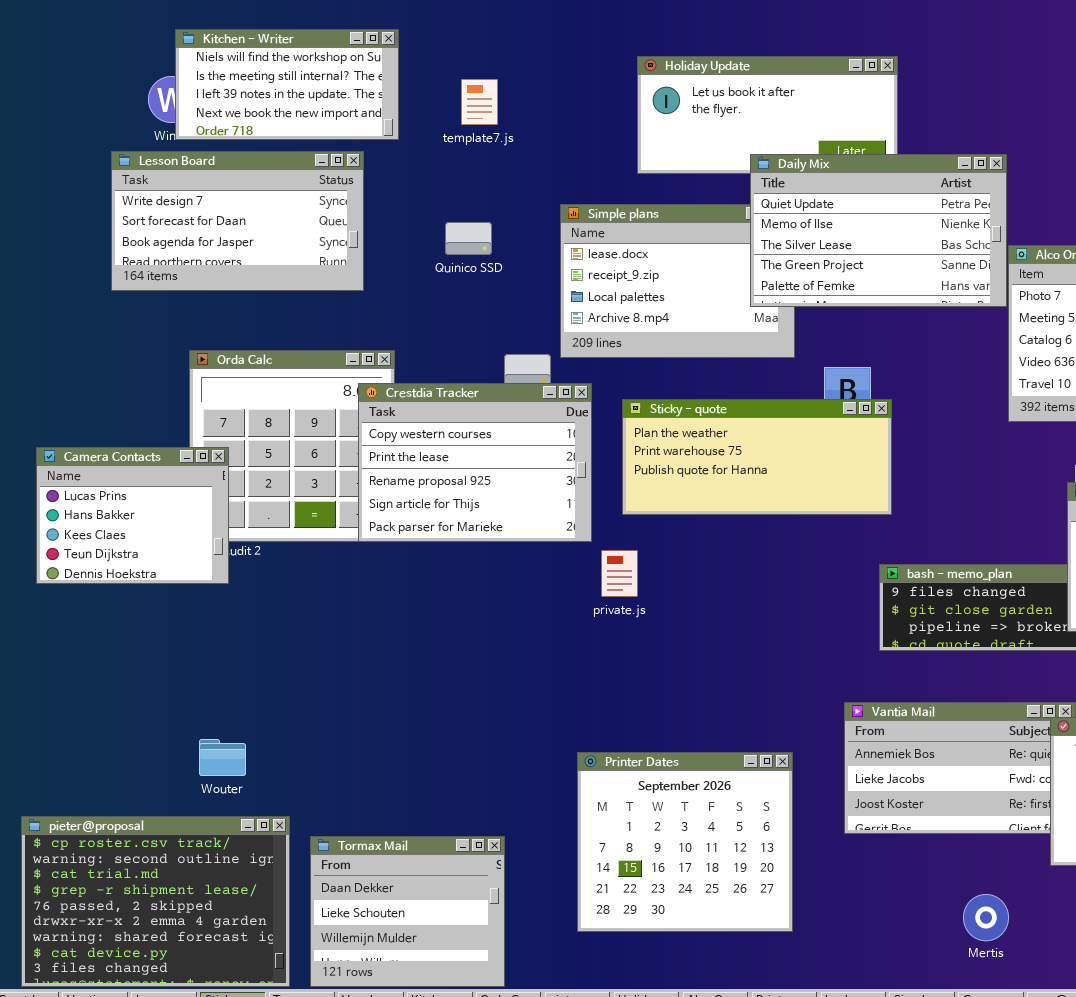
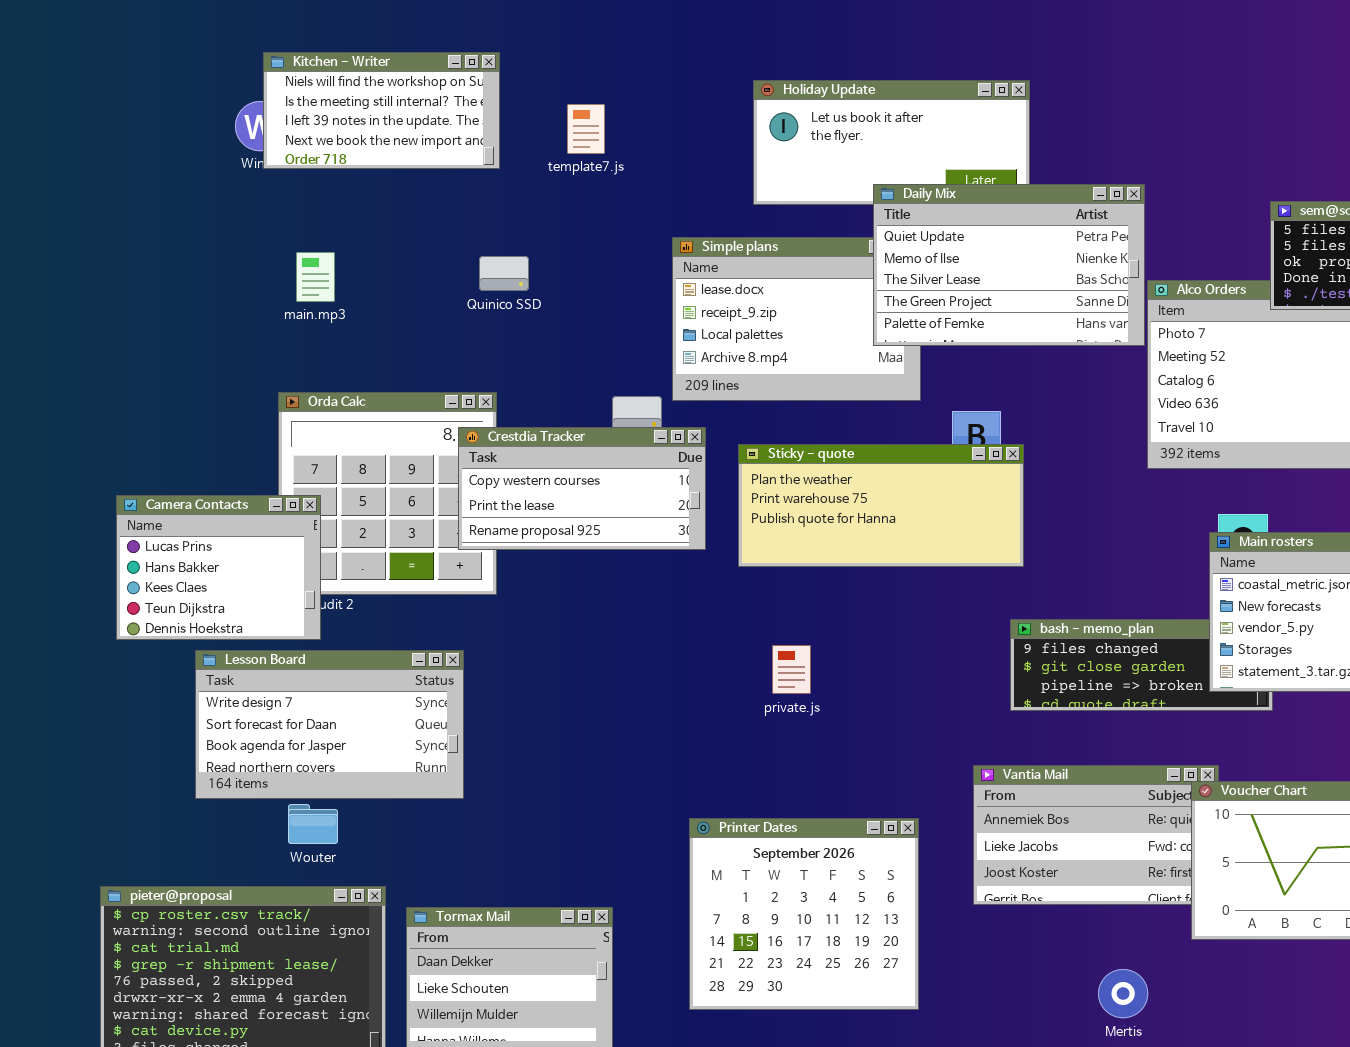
Lesson Board: [111,151,364,291] -> [195,650,464,799], moved
Quinico SSD: [445,222,492,255] -> [479,256,529,291], moved
Crestdia Tracker: [358,383,592,542] -> [458,427,706,550], resized
private.js: [601,550,638,597] -> [772,645,811,694], moved

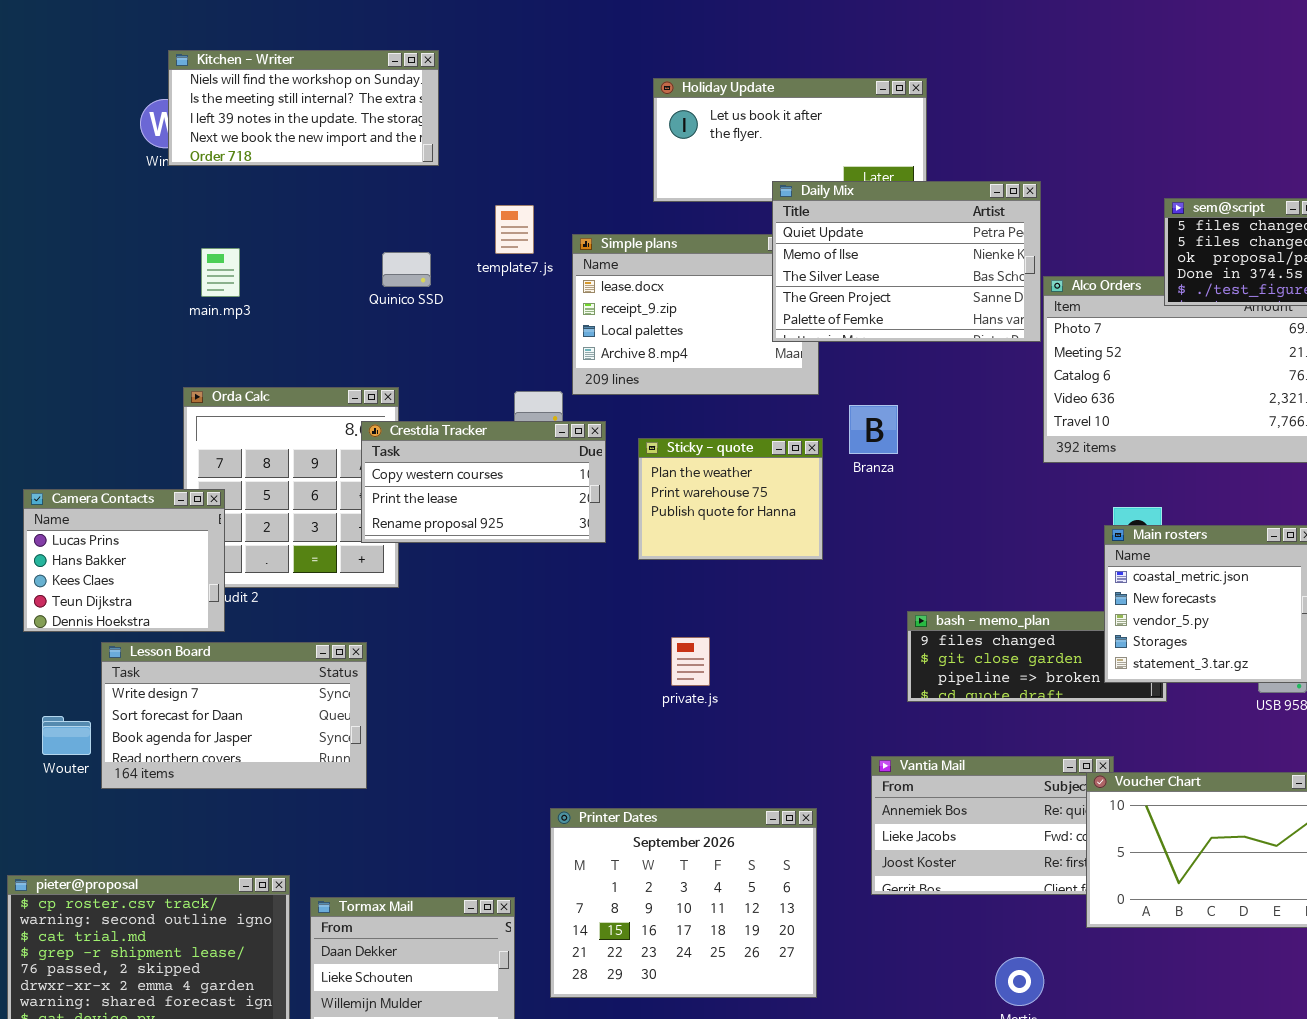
Kitchen - Writer: [263,52,500,169] -> [168,50,439,166], resized
template7.js: [567,104,605,154] -> [495,205,534,254], moved
Sticky - quote: [738,444,1024,567] -> [638,438,823,560], resized
Wouter: [288,804,338,844] -> [42,716,91,755], moved
Printer Dates: [689,818,919,1010] -> [550,808,817,998], resized

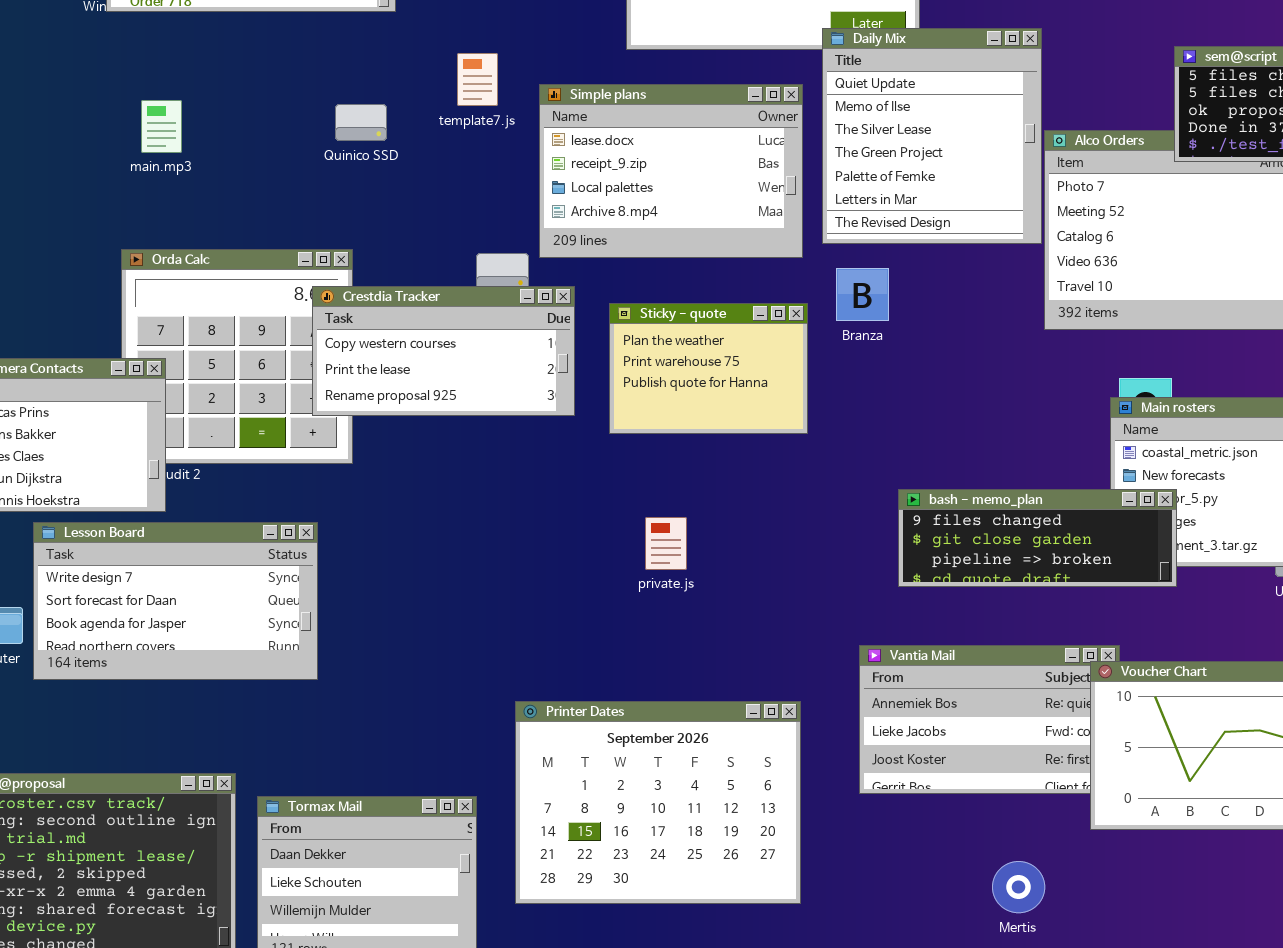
Daily Mix: [772,181,1041,342] -> [822,28,1042,244], resized
bash - memo_plan: [907,611,1167,702] -> [898,489,1177,587], raised

